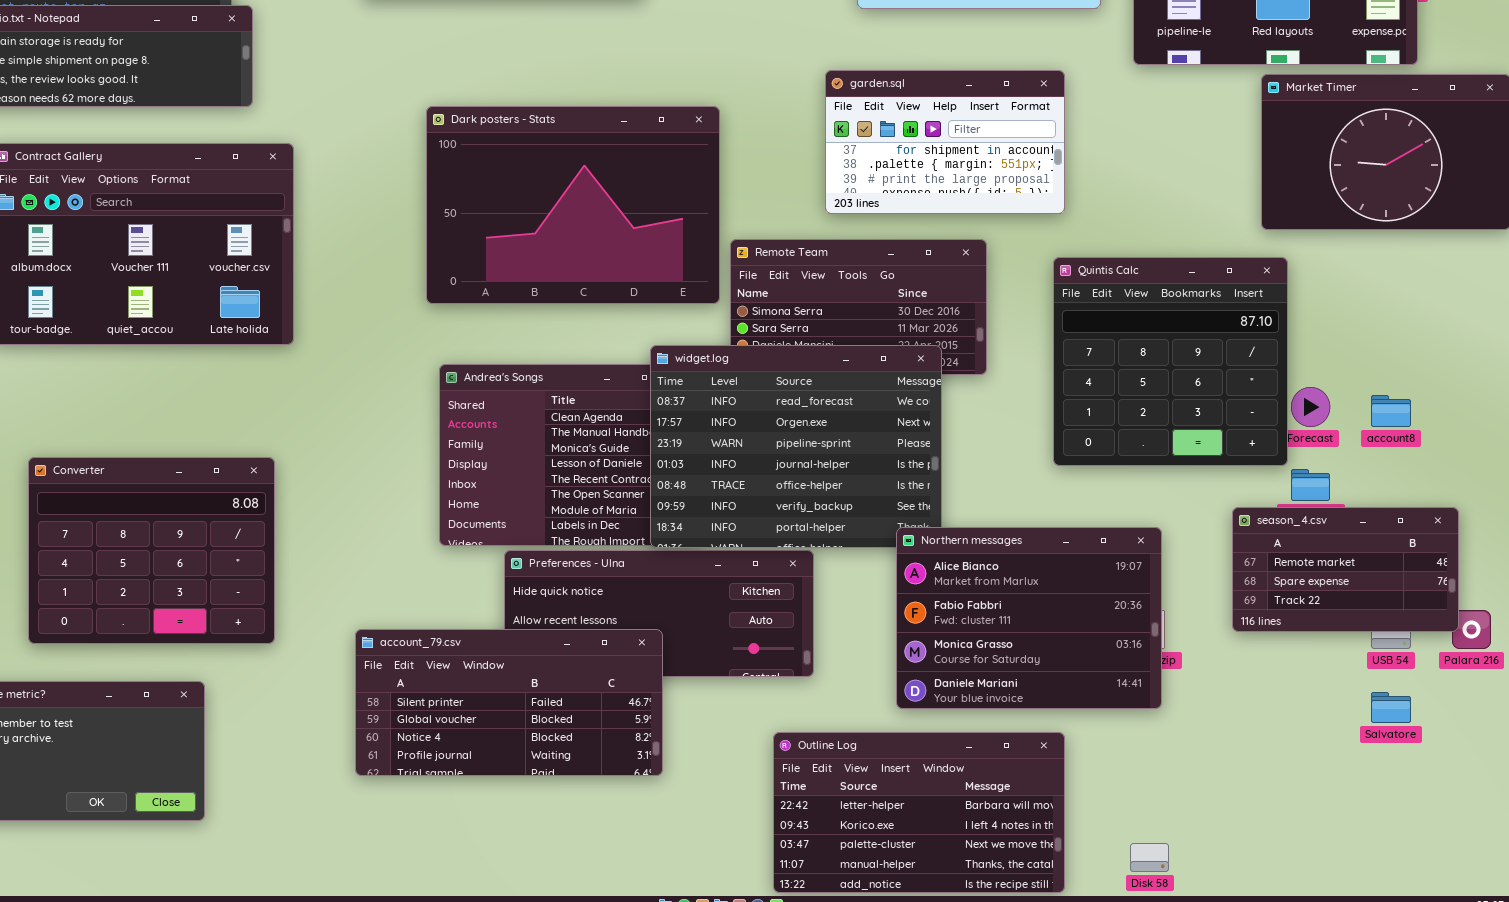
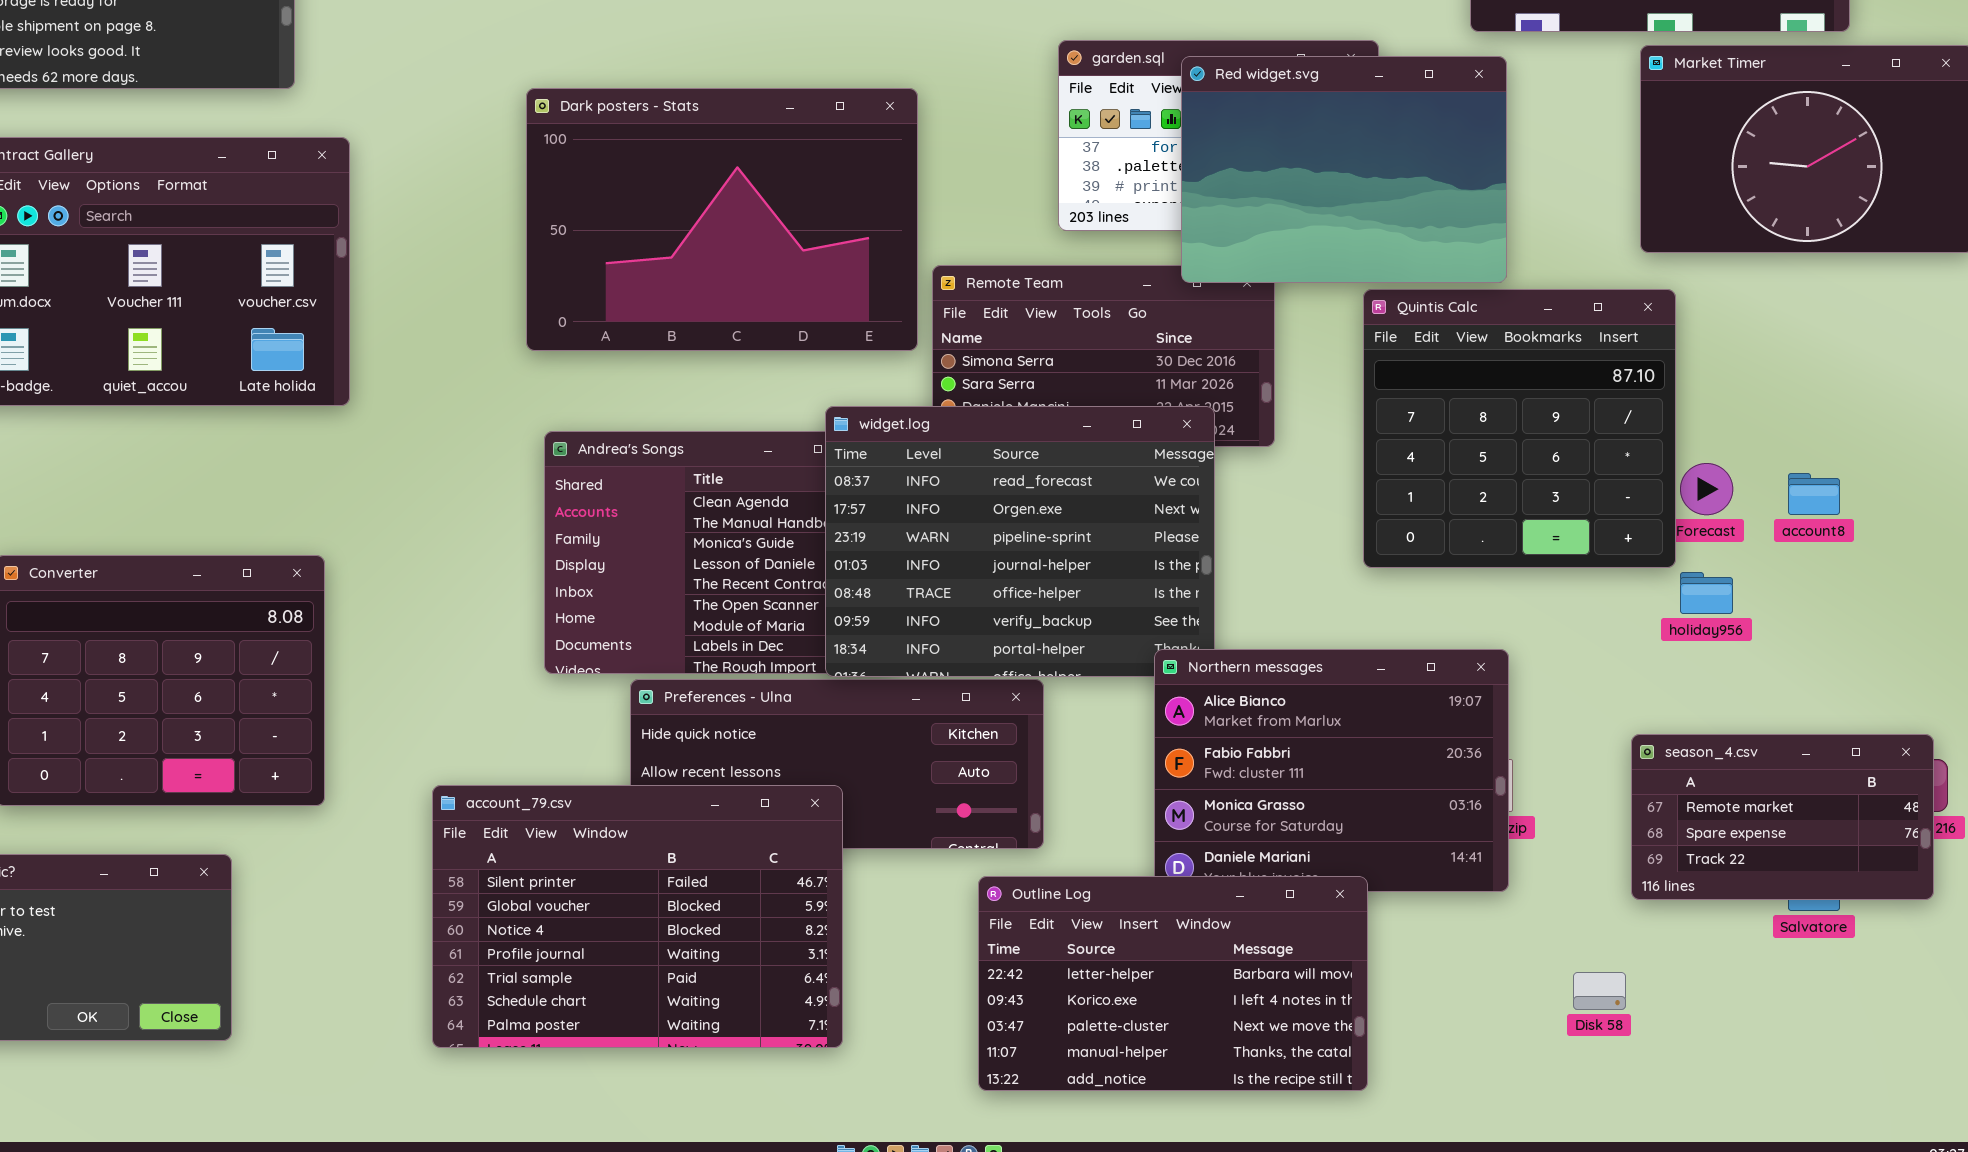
Red widget.svg: none -> [1181,56,1507,283], opened
season_4.csv: [1232,507,1459,632] -> [1631,734,1934,900], moved
account_79.csv: [355,629,663,776] -> [432,785,843,1048], resized
Outline Log: [773,732,1065,893] -> [978,876,1368,1091], moved
Disk 58: [1130,843,1169,872] -> [1573,972,1626,1010], moved

